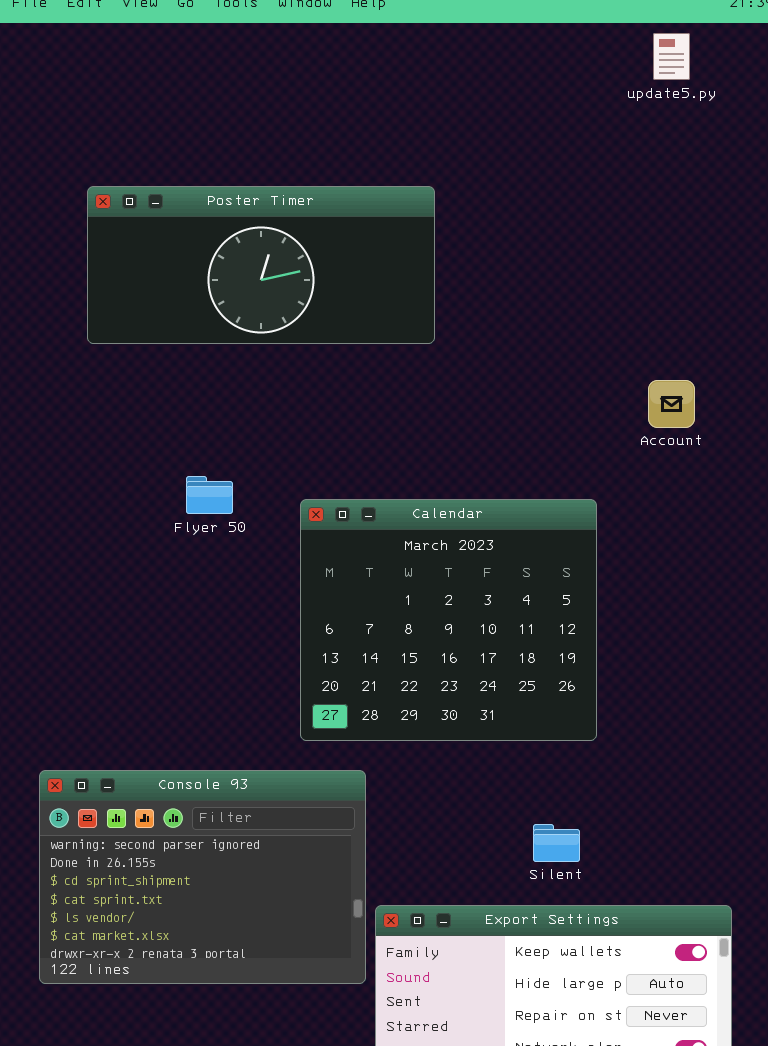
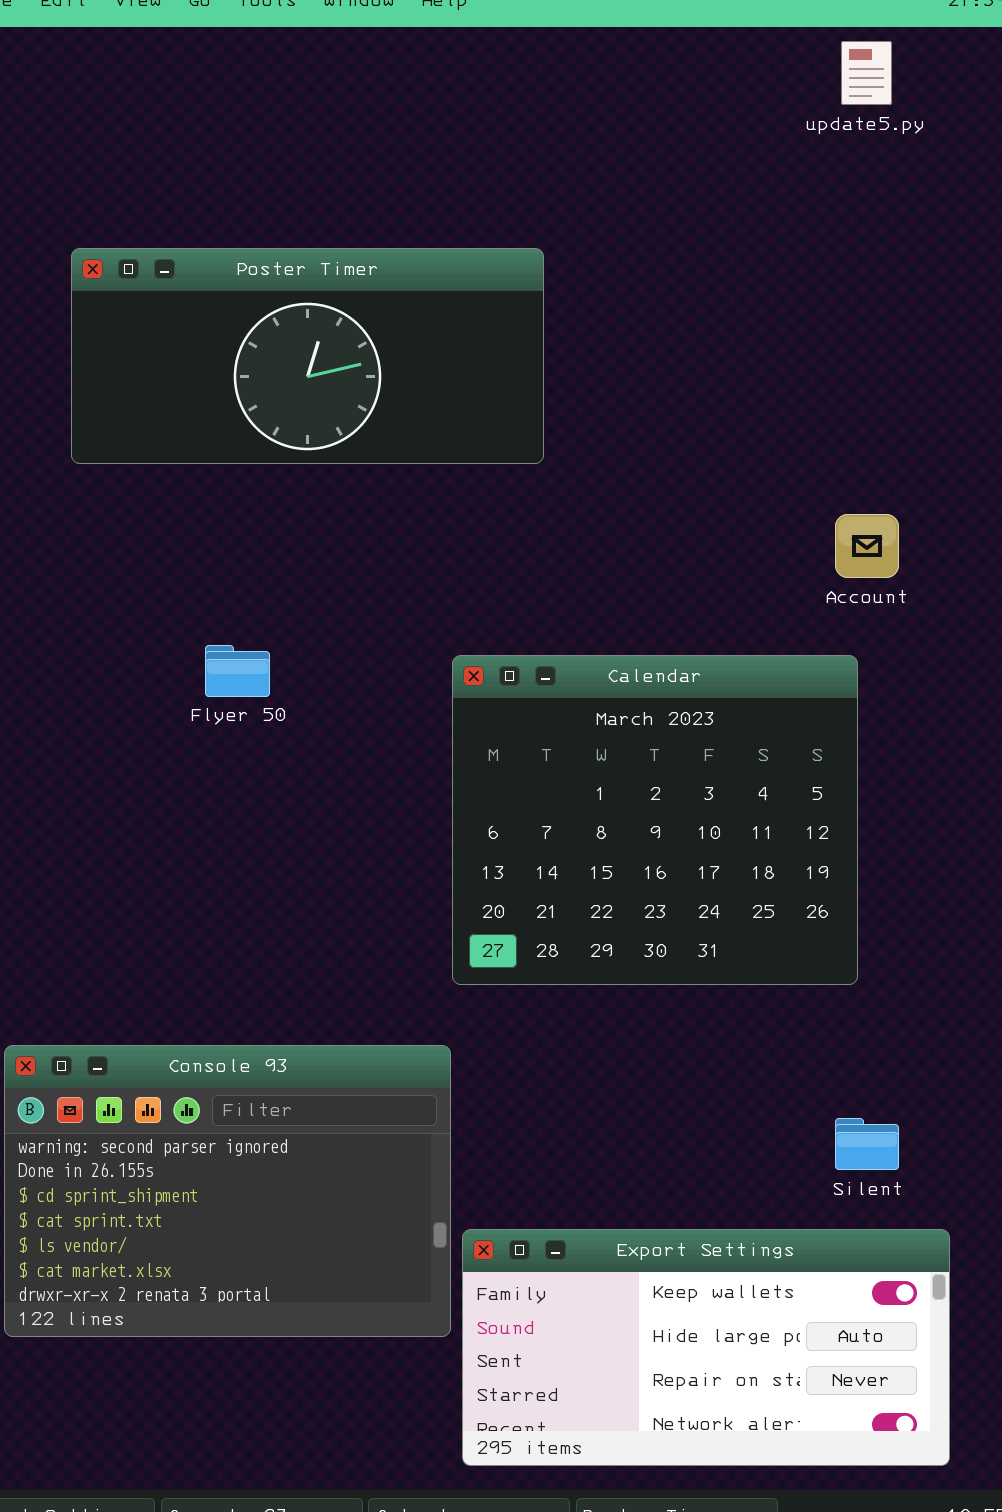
Calendar: [300,499,597,741] -> [452,655,858,985], moved
Silent: [533,824,580,862] -> [835,1118,899,1170], moved

